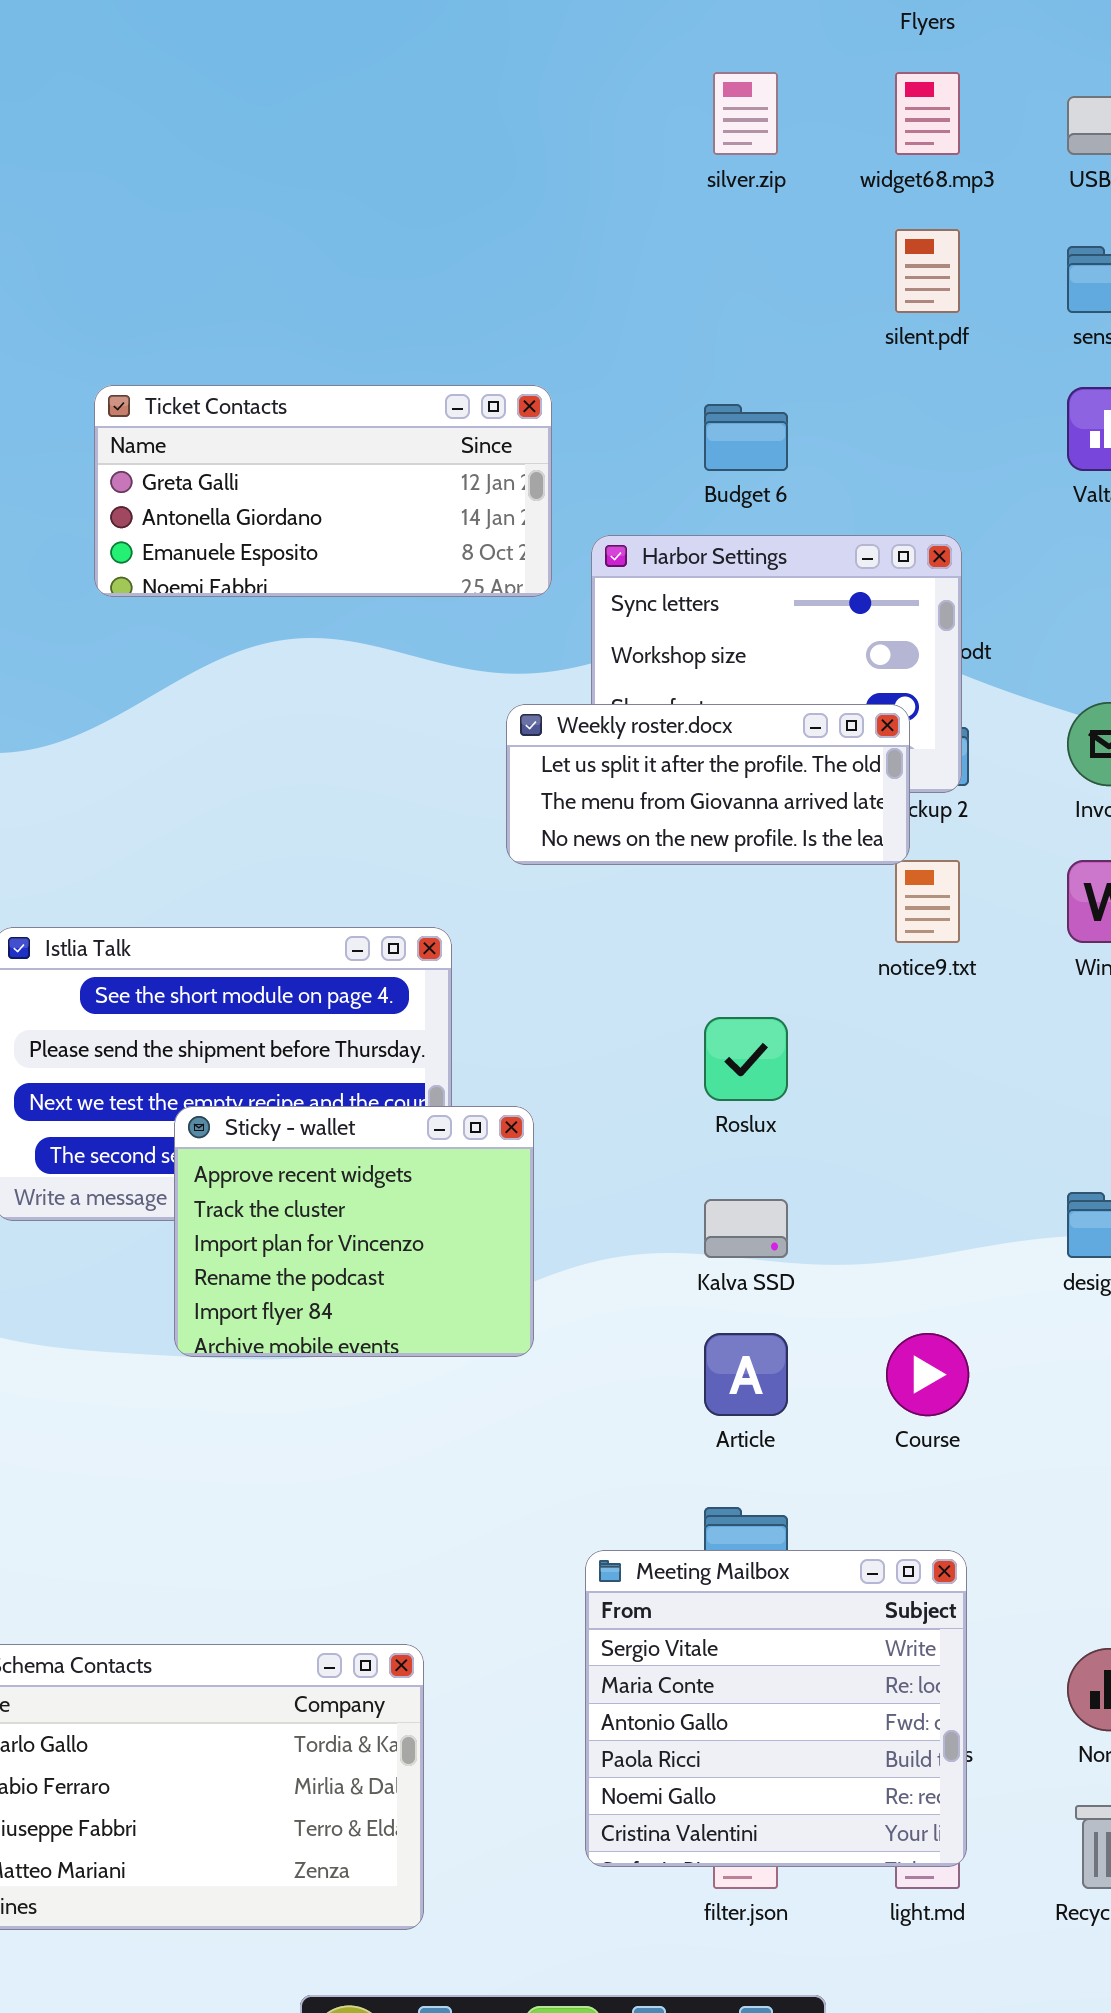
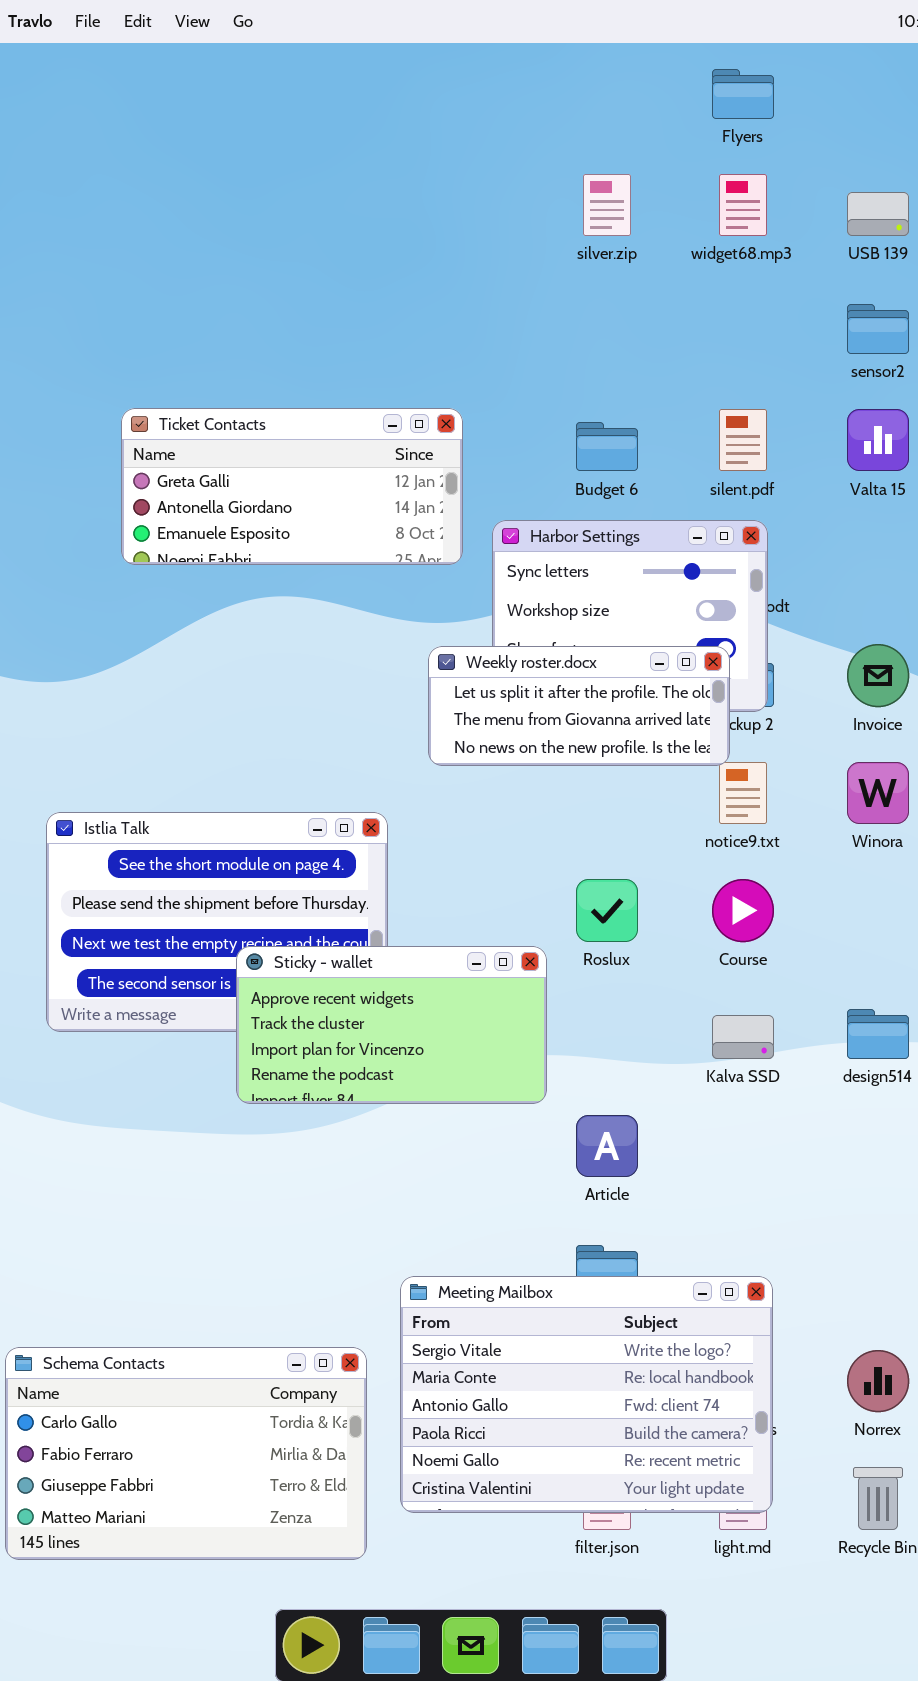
silent.pdf: [895,229,960,313] -> [719,409,767,471], moved
Sticky - wallet: [174,1106,534,1357] -> [236,946,547,1104], moved, resized
Kalva SSD: [704,1199,788,1258] -> [712,1015,774,1059], moved
Course: [886,1333,969,1416] -> [712,879,774,942], moved
Meeting Mailbox: [585,1550,967,1867] -> [400,1276,773,1513], resized

